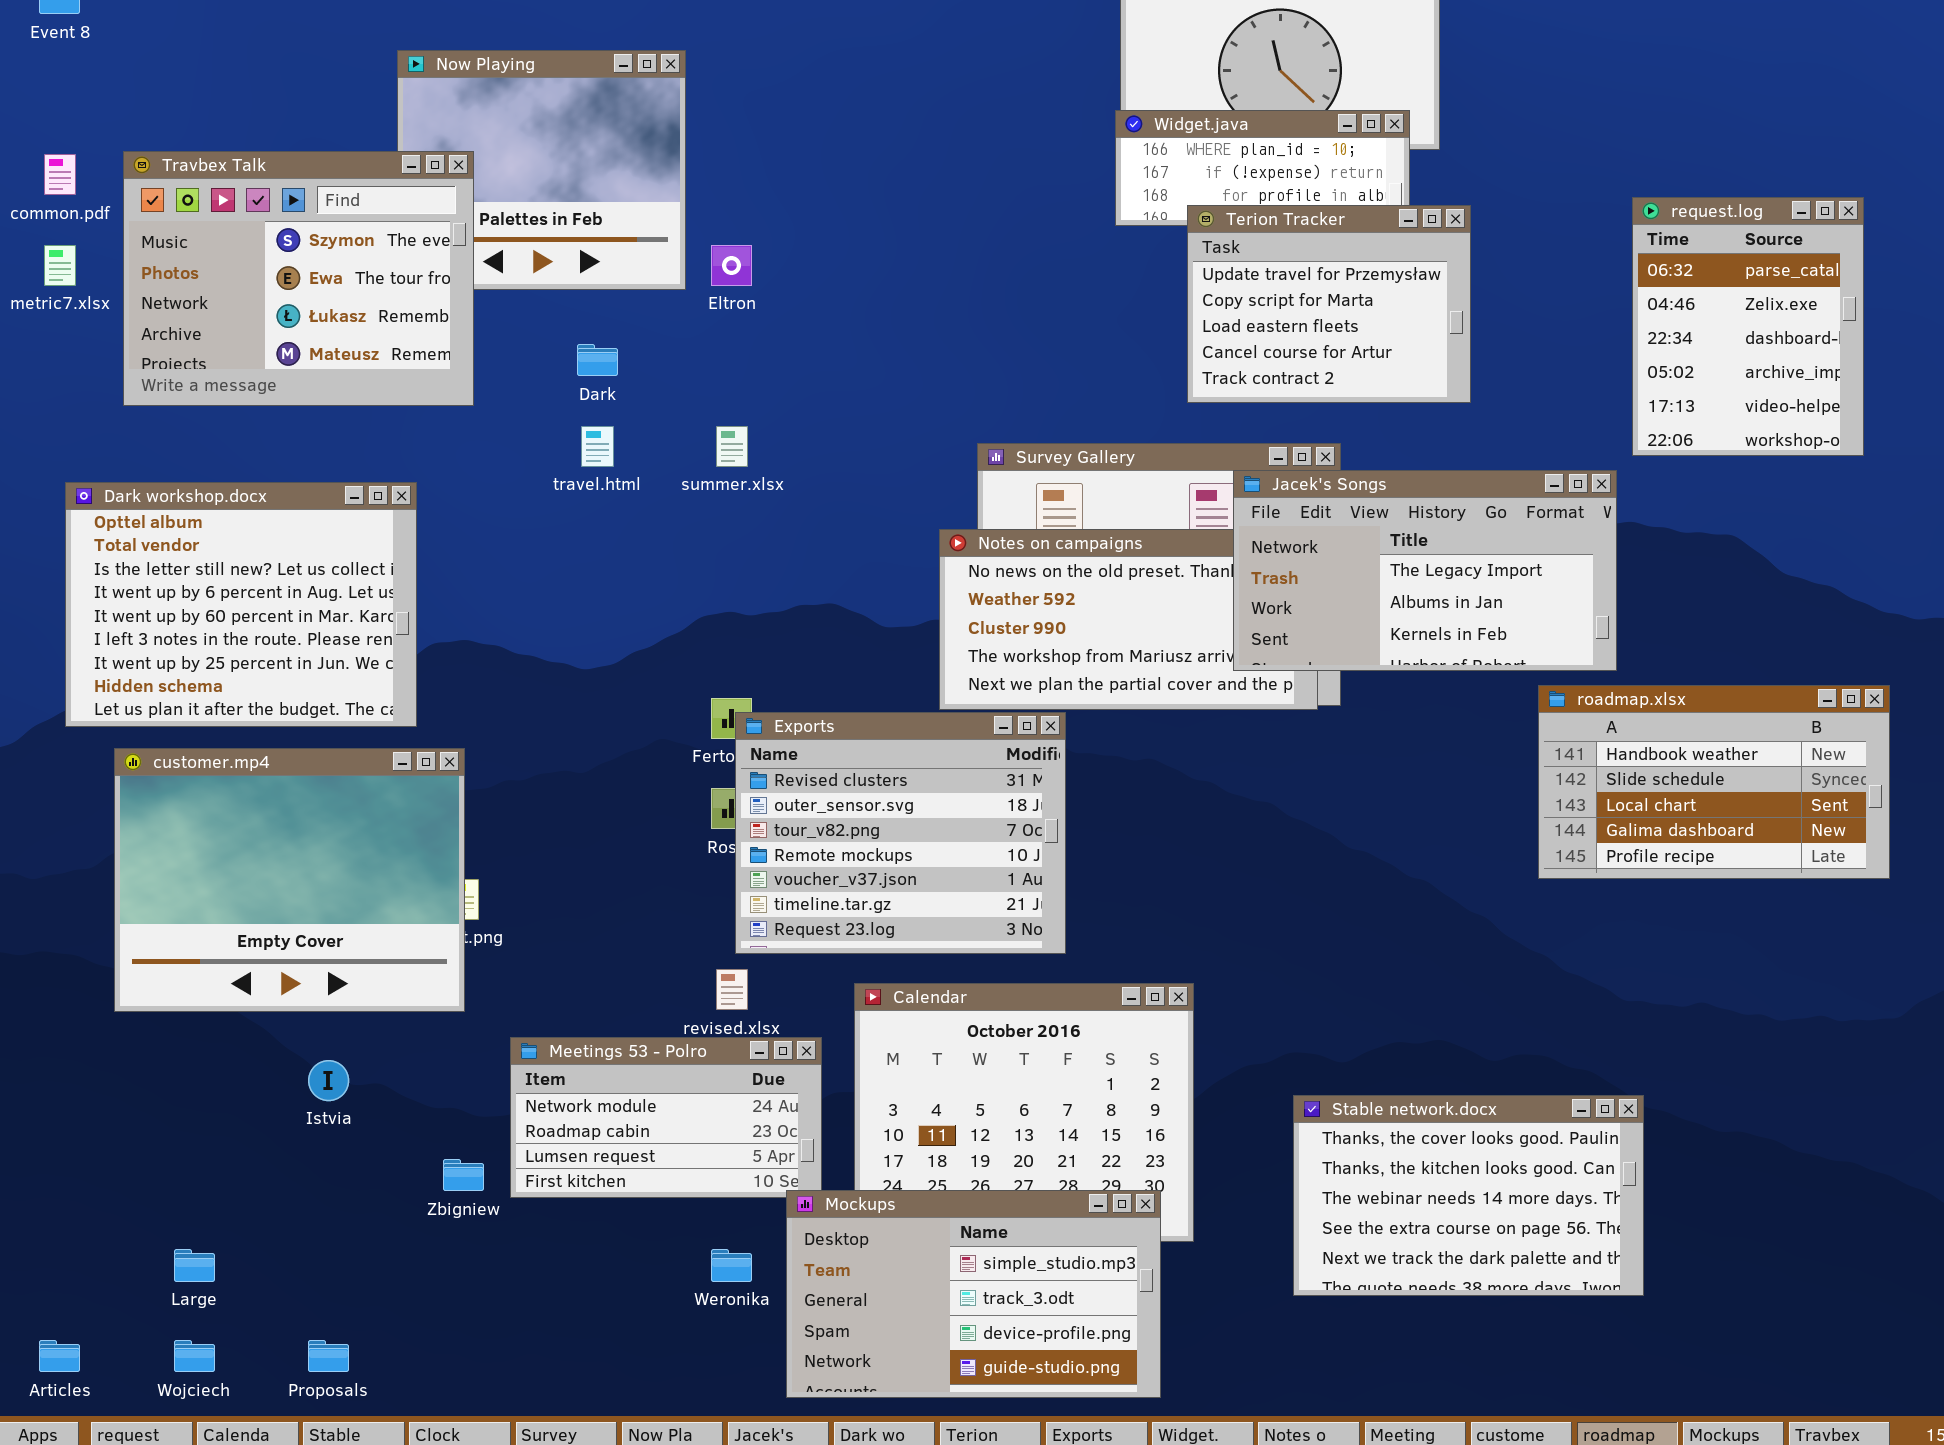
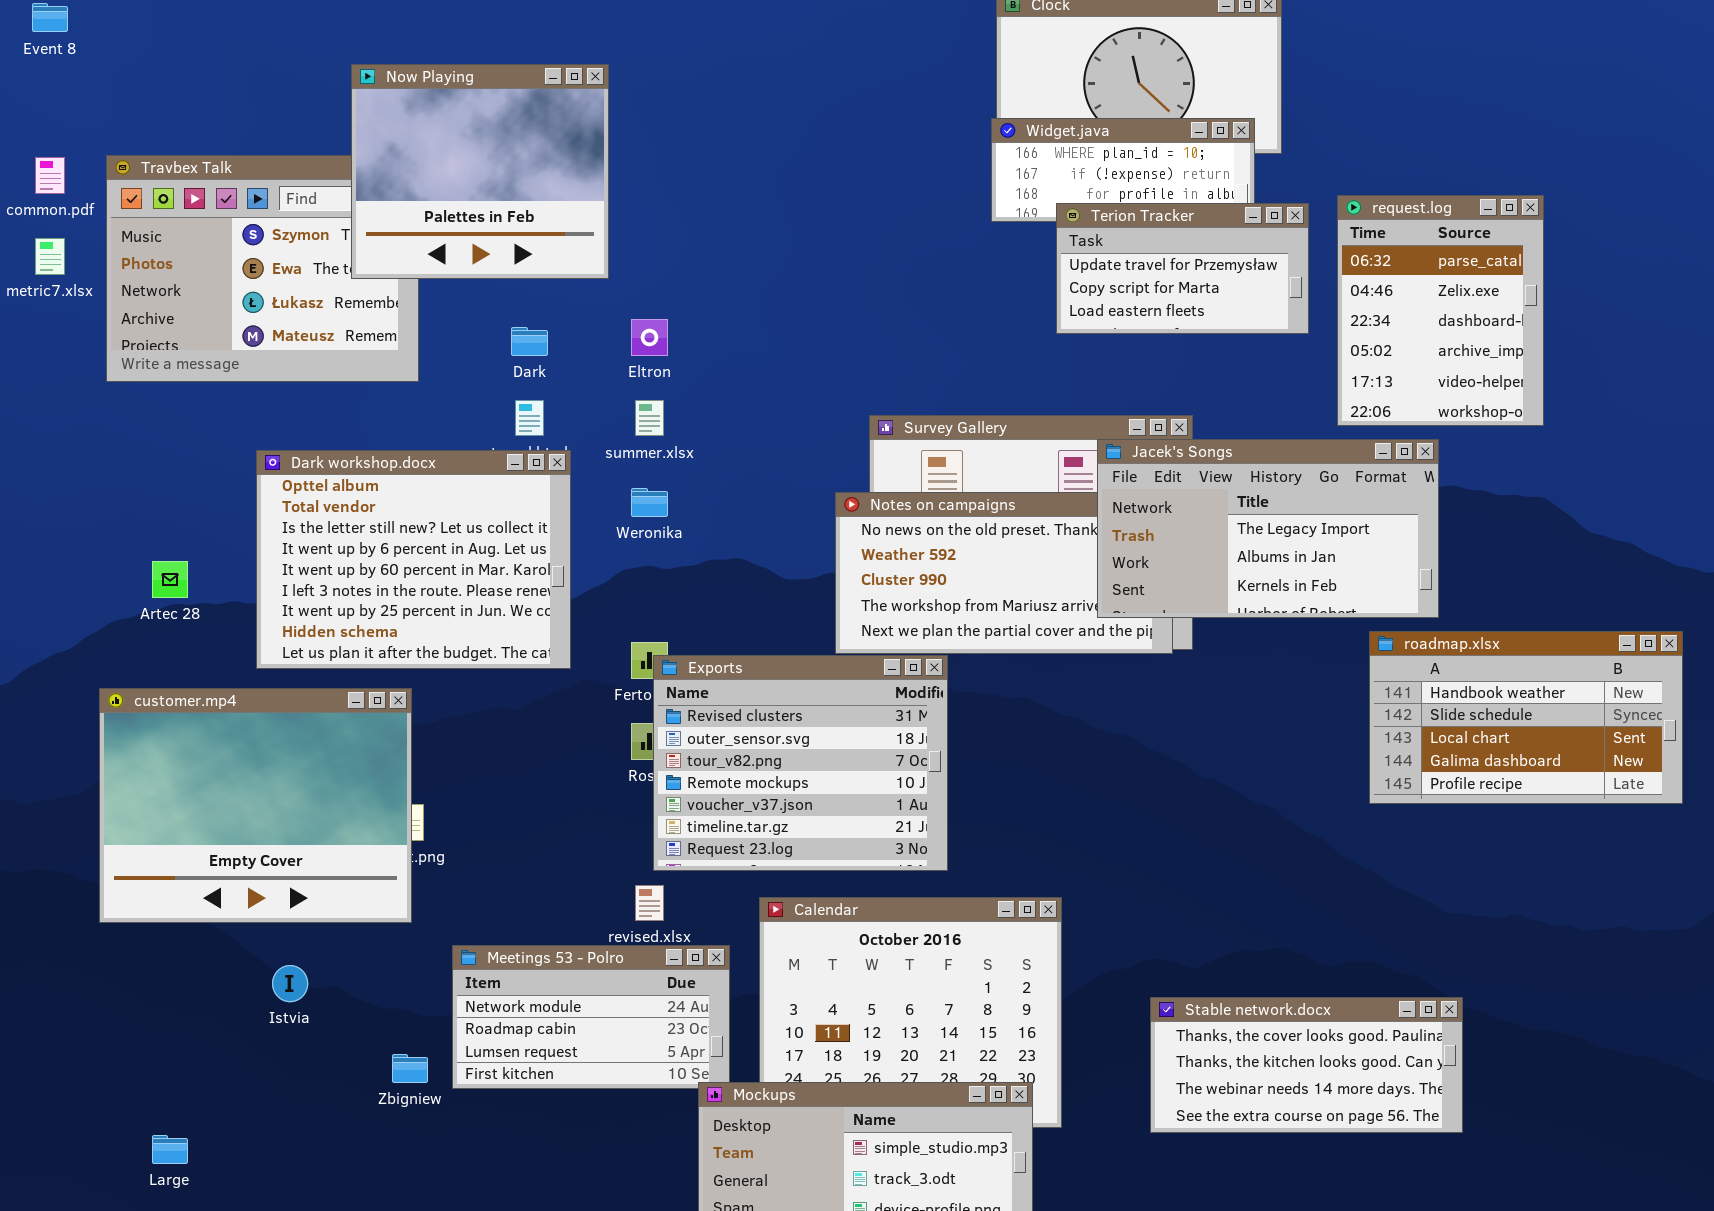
Now Playing: [397,50,686,290] -> [351,64,609,279], raised
request.log: [1632,197,1864,456] -> [1337,195,1544,426], moved
Terion Tracker: [1187,205,1471,403] -> [1056,203,1309,334], resized
Eltron: [711,245,752,286] -> [631,319,668,356], moved
Dark workshop.docx: [65,482,417,727] -> [256,450,571,669], moved
Stable network.docx: [1293,1095,1644,1296] -> [1150,997,1463,1133], resized
Weronika: [711,1249,752,1282] -> [631,488,668,517], moved

